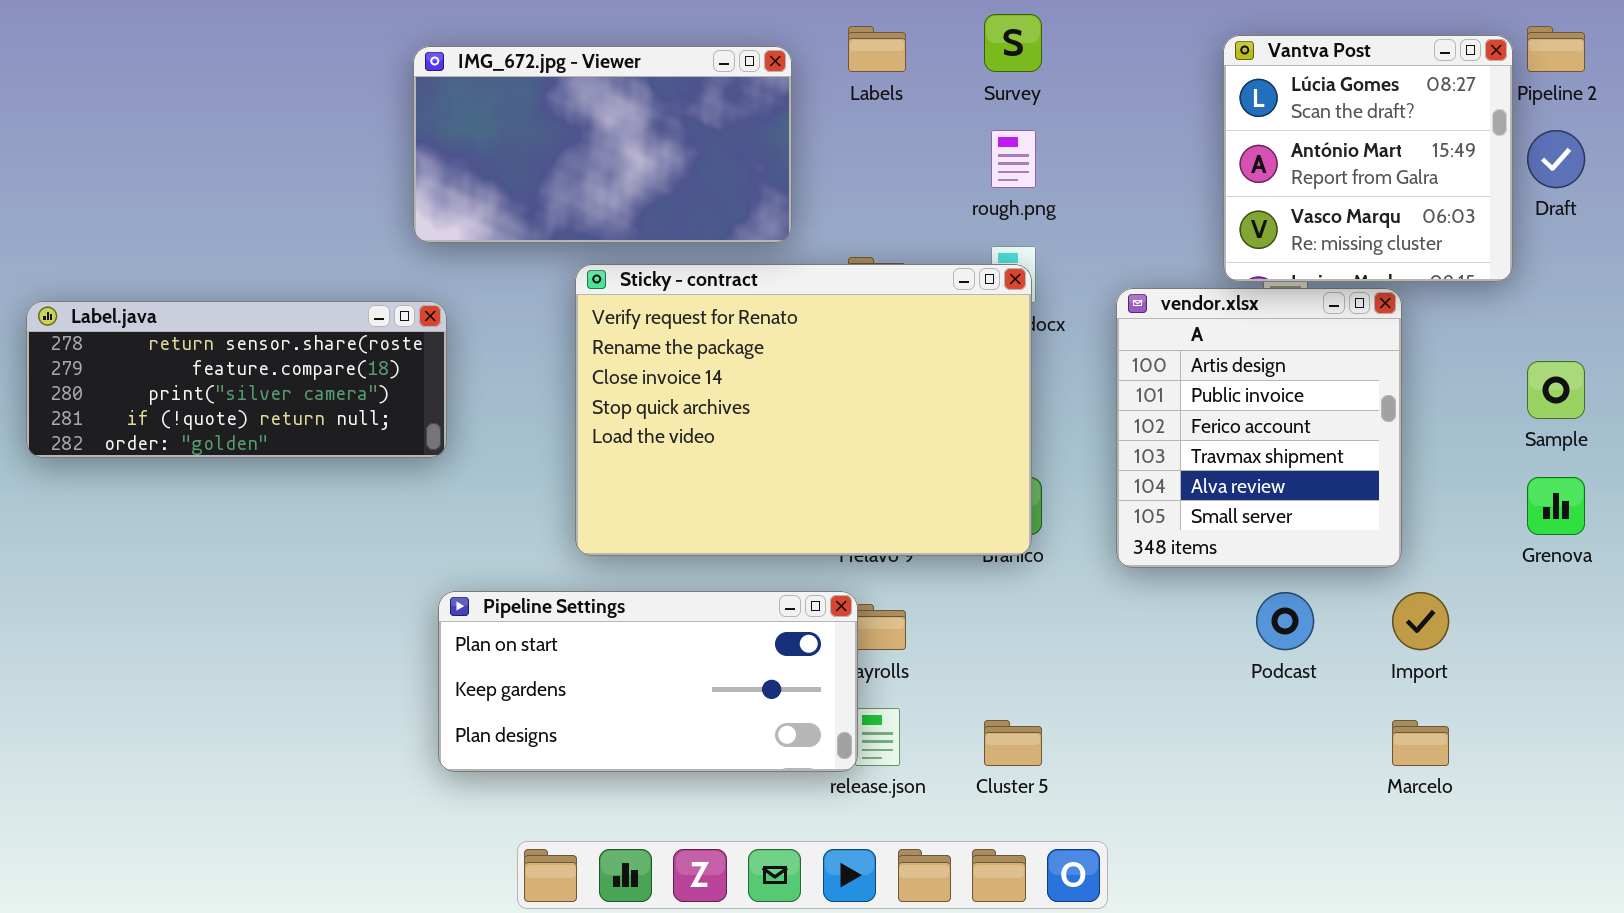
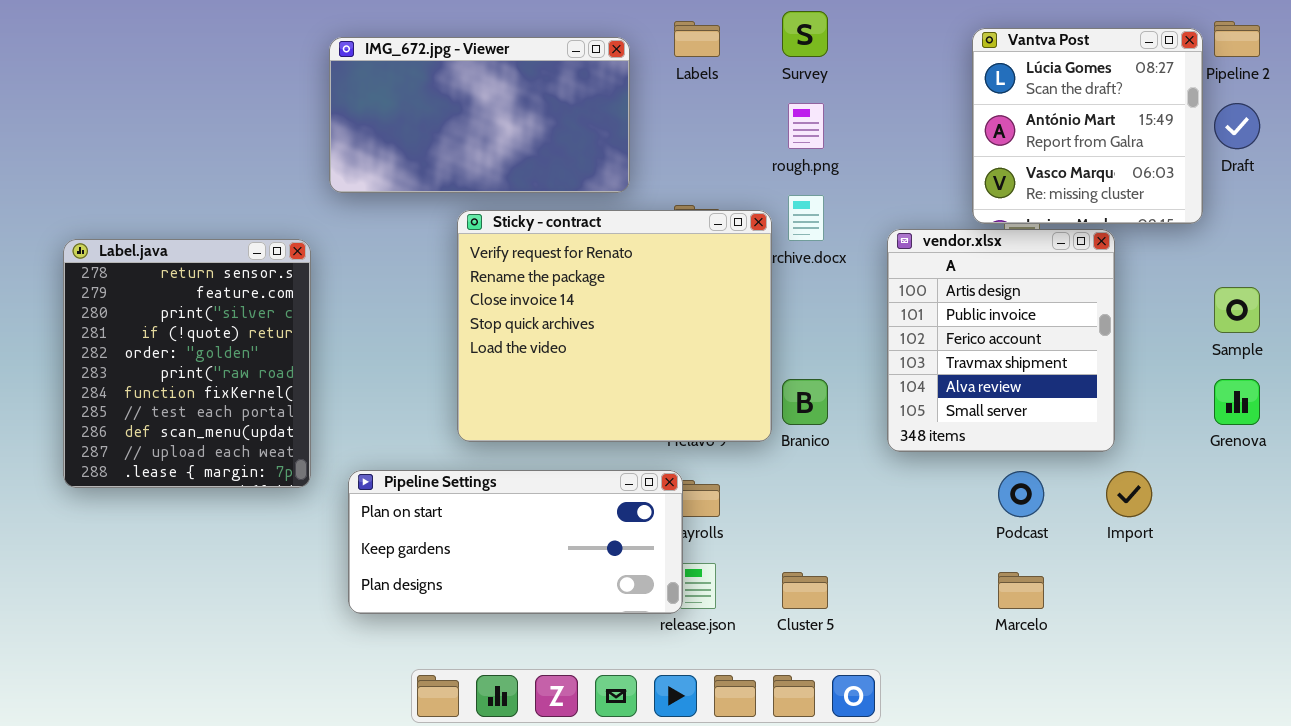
Sticky - contract: [575,264,1032,556] -> [457,210,772,442], resized
Label.java: [26,301,447,458] -> [63,239,311,488], moved, resized
Marcelo: [1392,720,1449,766] -> [998,572,1044,609], moved

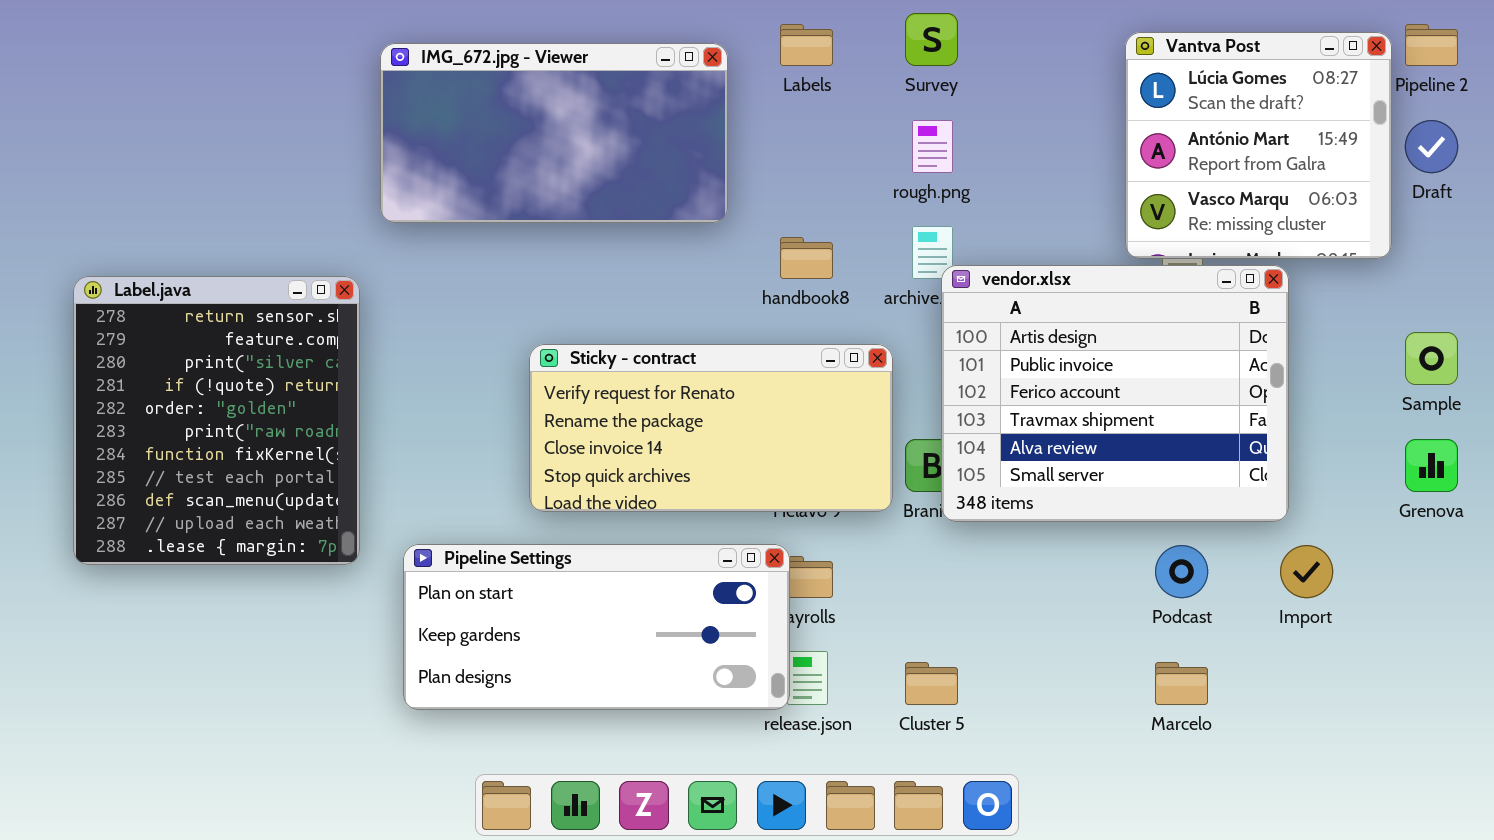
Sticky - contract: [457,210,772,442] -> [529,344,893,512], resized
vendor.xlsx: [887,229,1115,452] -> [941,265,1289,522], resized

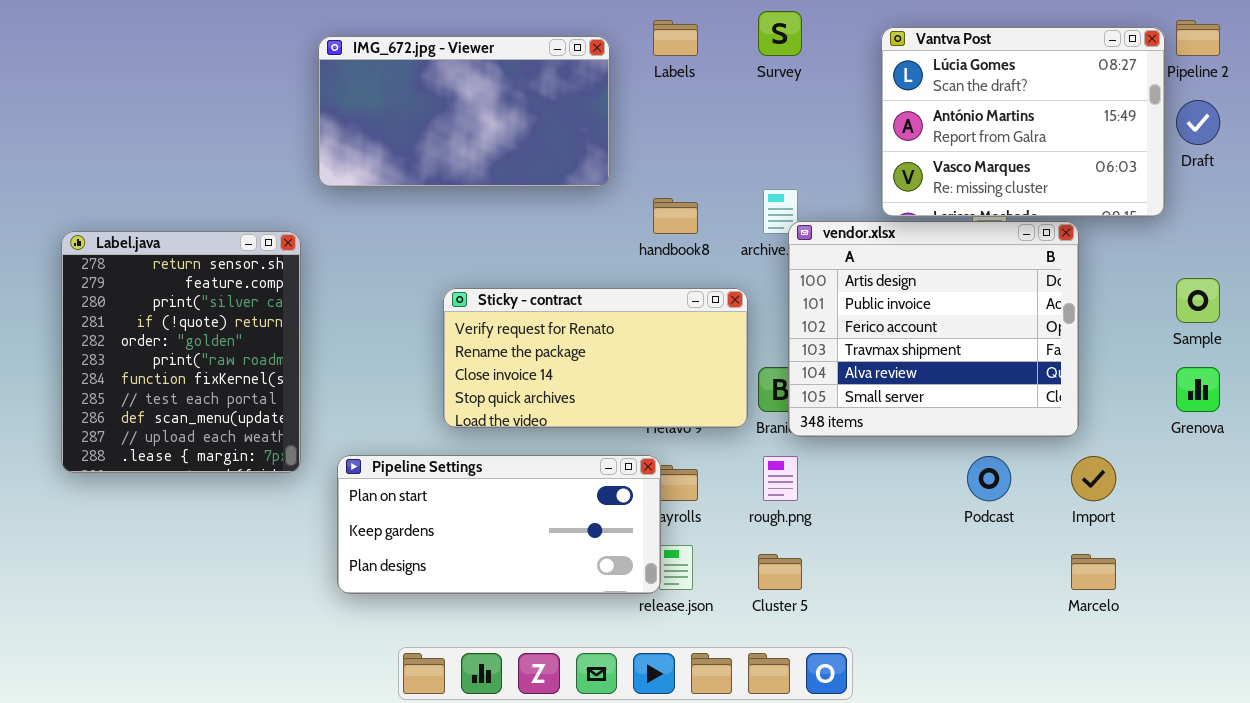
Vantva Post: [1125,32,1392,259] -> [881,27,1165,217], resized
rough.png: [912,120,953,173] -> [763,456,798,501], moved
Marcelo: [1155,662,1208,705] -> [1071,554,1116,590], moved

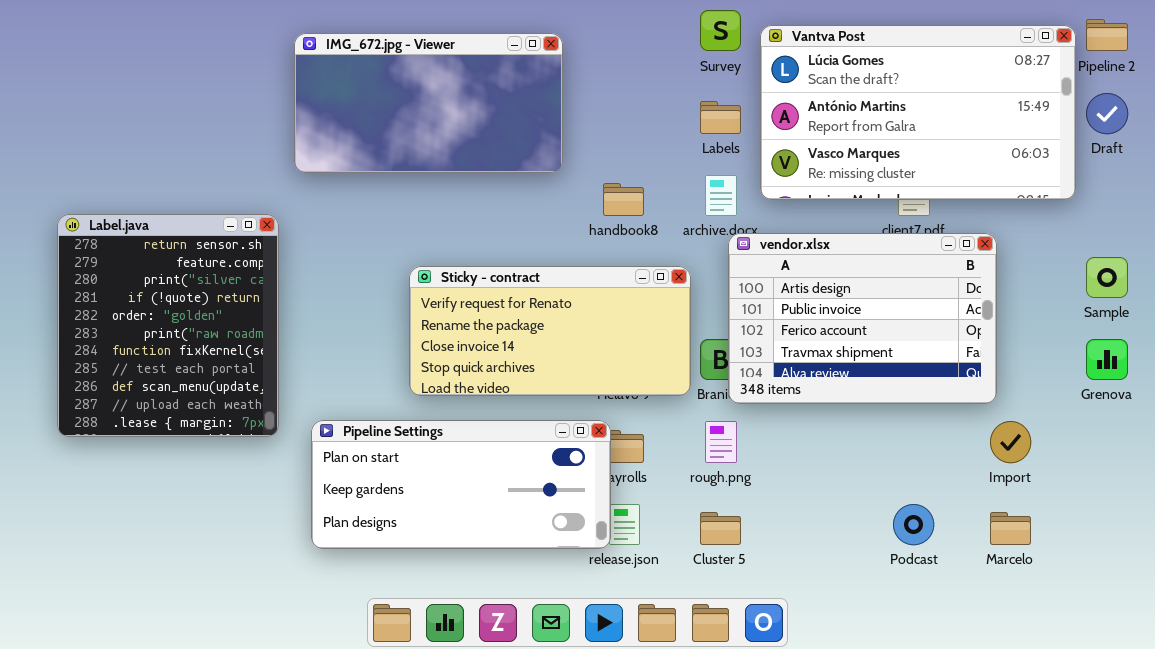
Labels: [653,20,698,56] -> [700,101,741,134], moved
Vantva Post: [881,27,1165,217] -> [760,25,1076,200], resized
vendor.xlsx: [788,221,1079,437] -> [728,233,997,404], resized
Podcast: [967,456,1011,501] -> [893,504,934,545], moved

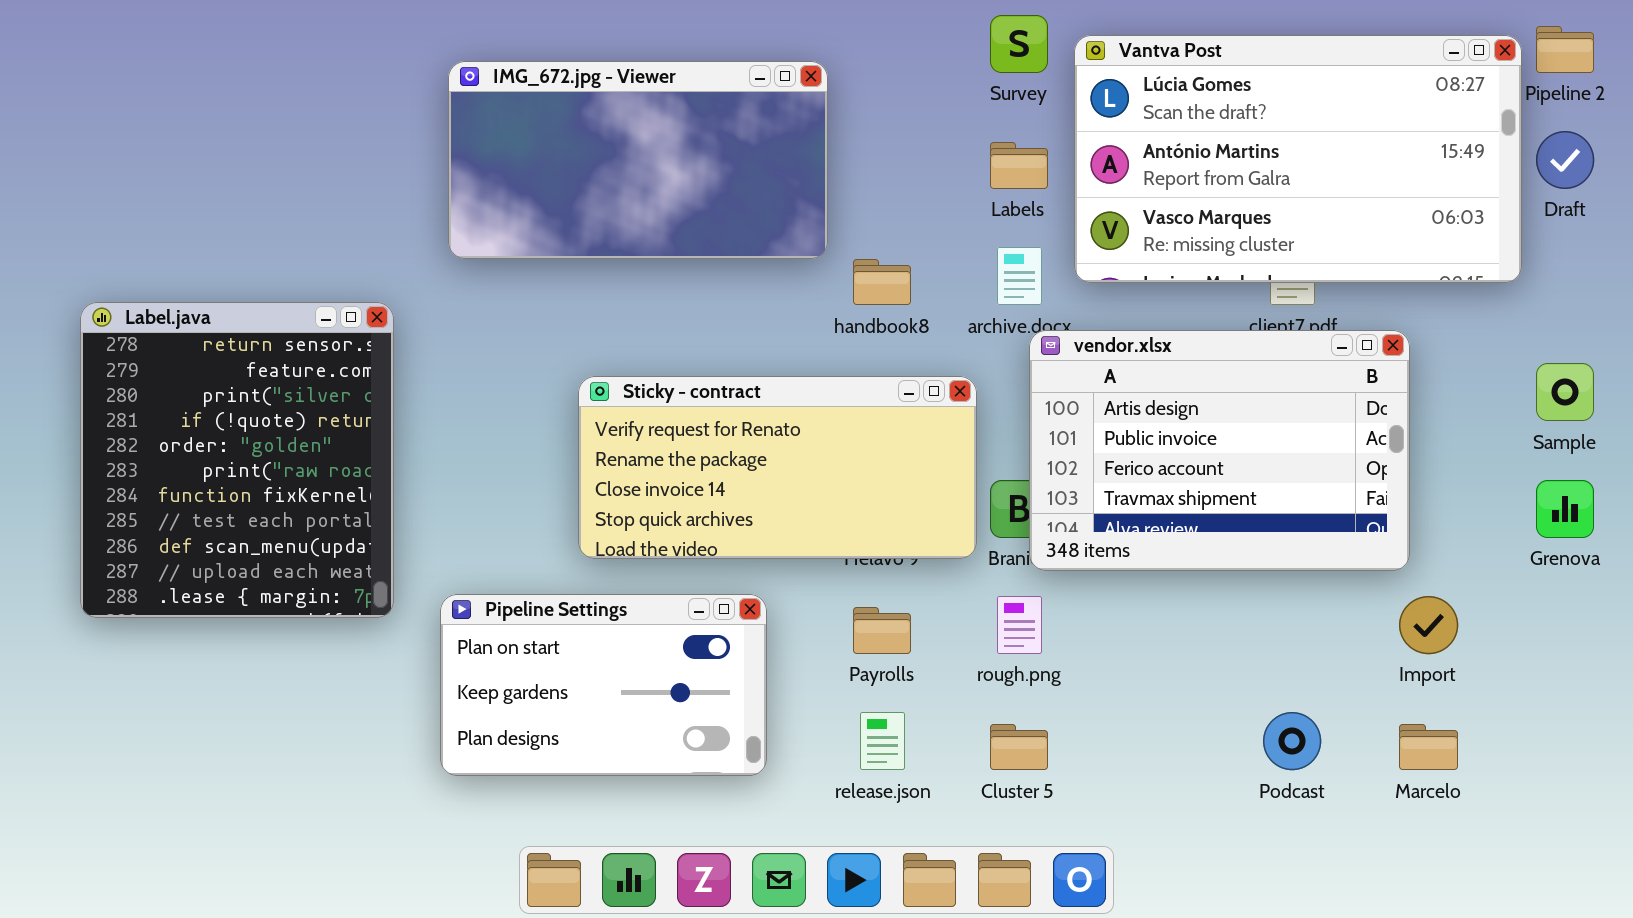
IMG_672.jpg - Viewer: [294,33,563,173] -> [448,61,828,259], moved
Pipeline Settings: [311,420,611,549] -> [440,594,767,776], resized

